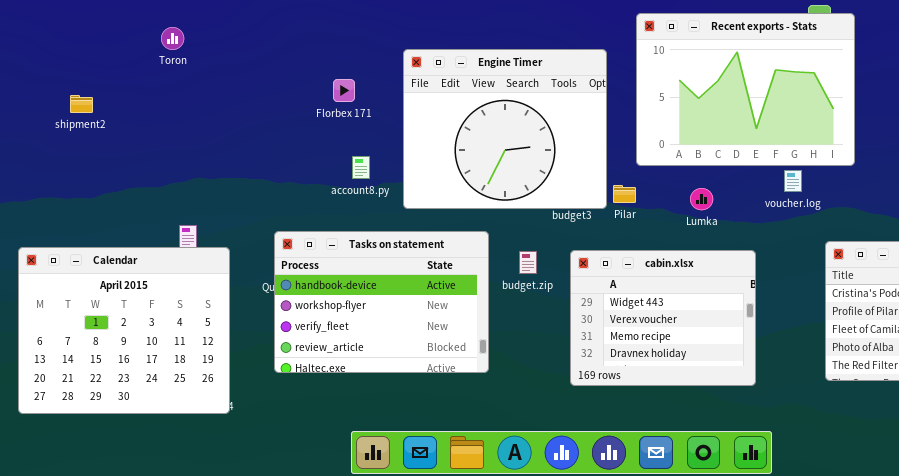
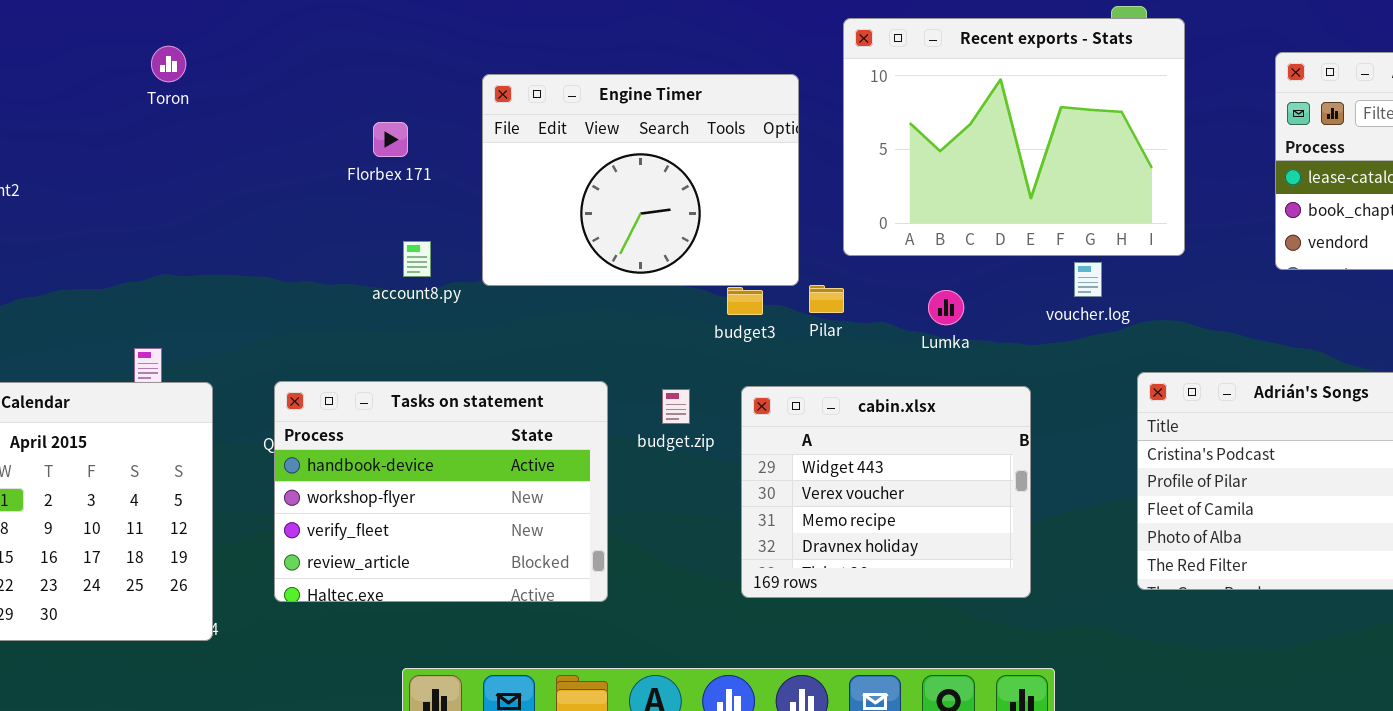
Toron: [161,27,184,50] -> [151,46,186,82], moved
Engine Timer: [403,49,607,209] -> [482,74,799,286], resized
Tasks on statement: [274,231,489,373] -> [274,381,608,602], moved

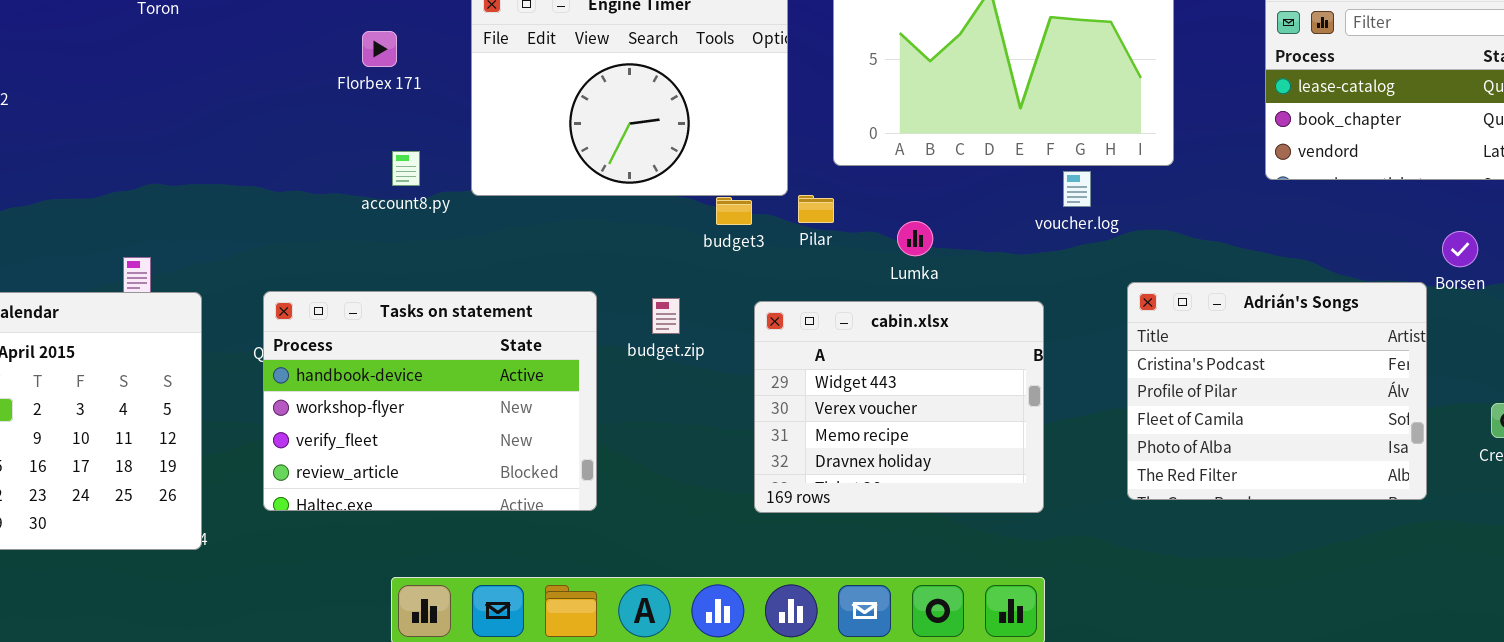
Lumka: [928,290,964,325] -> [897,221,933,256], moved
cabin.xlsx: [741,386,1031,598] -> [754,301,1044,513], moved

